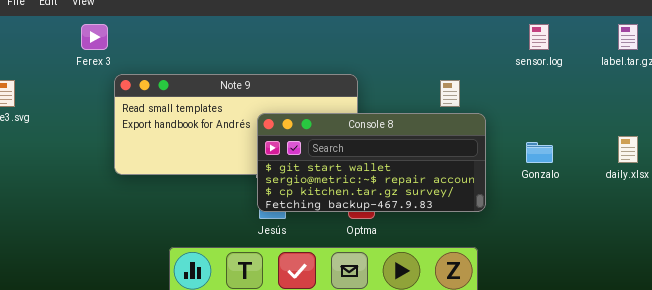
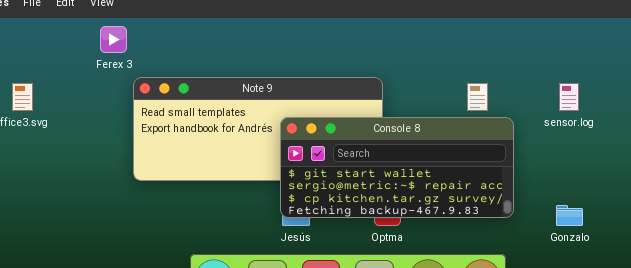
sensor.log: [529,24,549,50] -> [559,83,579,111], moved
Gonzalo: [526,142,553,163] -> [556,205,583,226], moved

